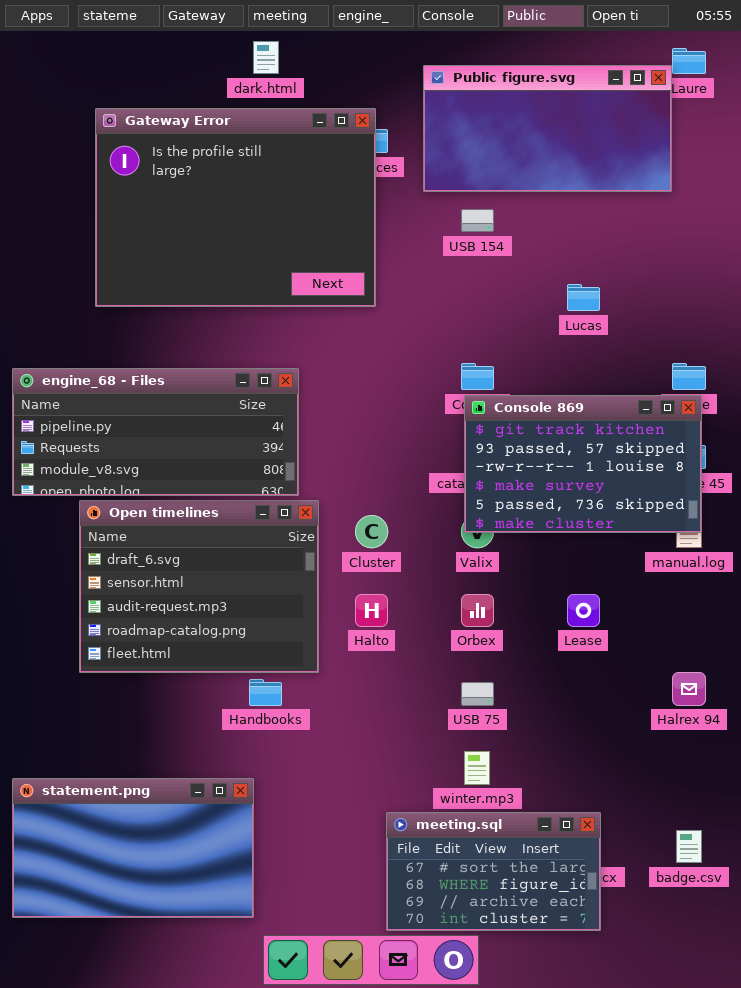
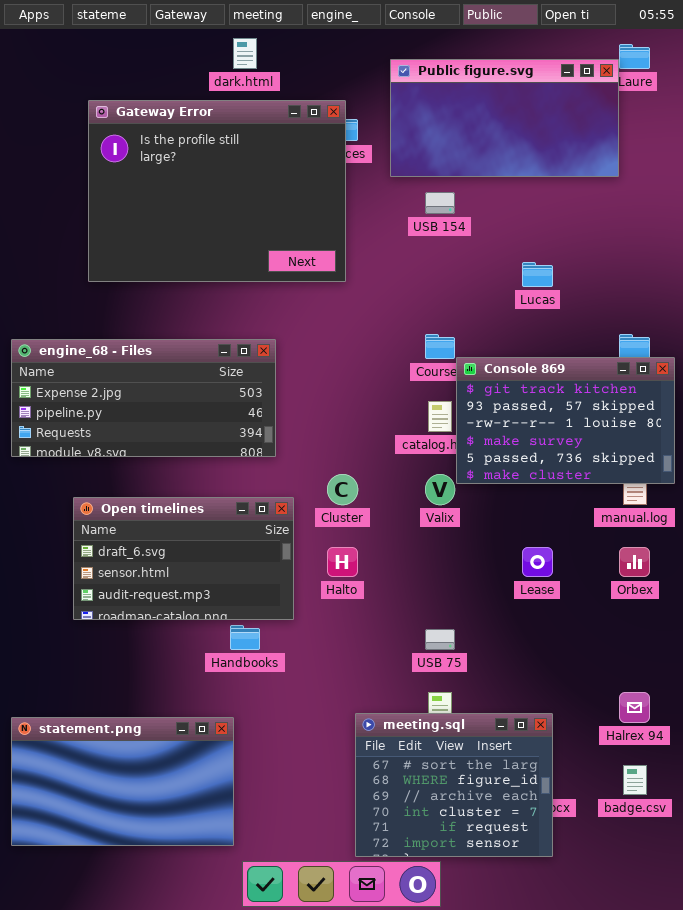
engine_68 - Files: [12,368,299,496] -> [11,339,276,457], scrolled up 1 row
Console 869: [464,395,702,533] -> [456,357,675,484], moved
Open timelines: [79,500,319,673] -> [73,497,294,620], resized
Orbex: [461,594,494,627] -> [619,547,650,577], moved
Halrex 94: [672,672,706,706] -> [619,692,650,723], moved
meeting.sql: [386,812,601,931] -> [355,713,553,857], resized

